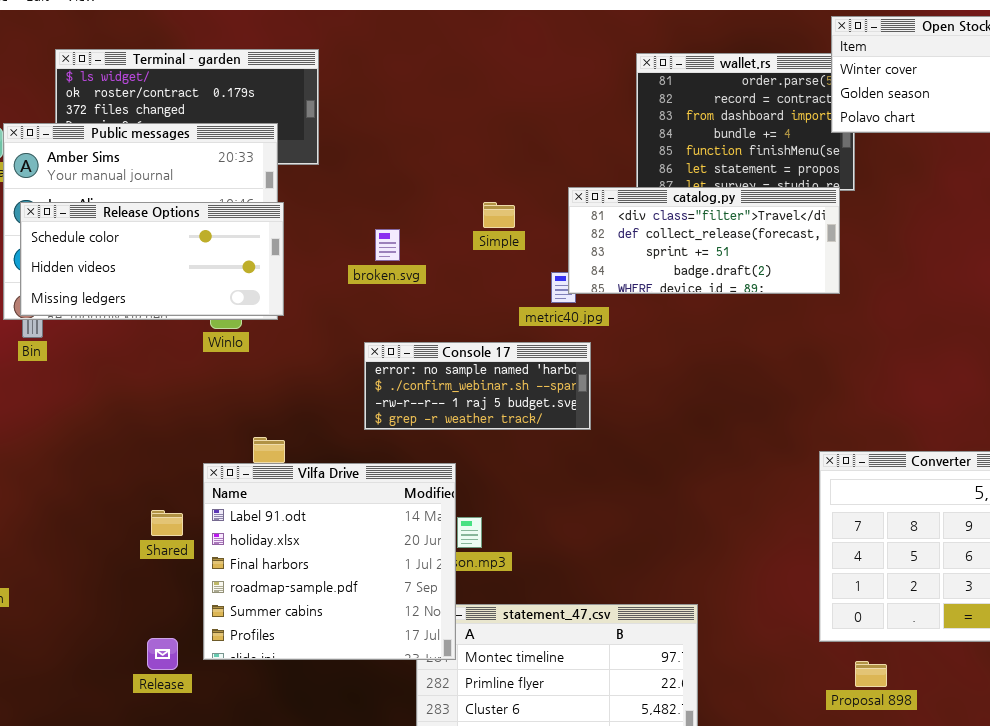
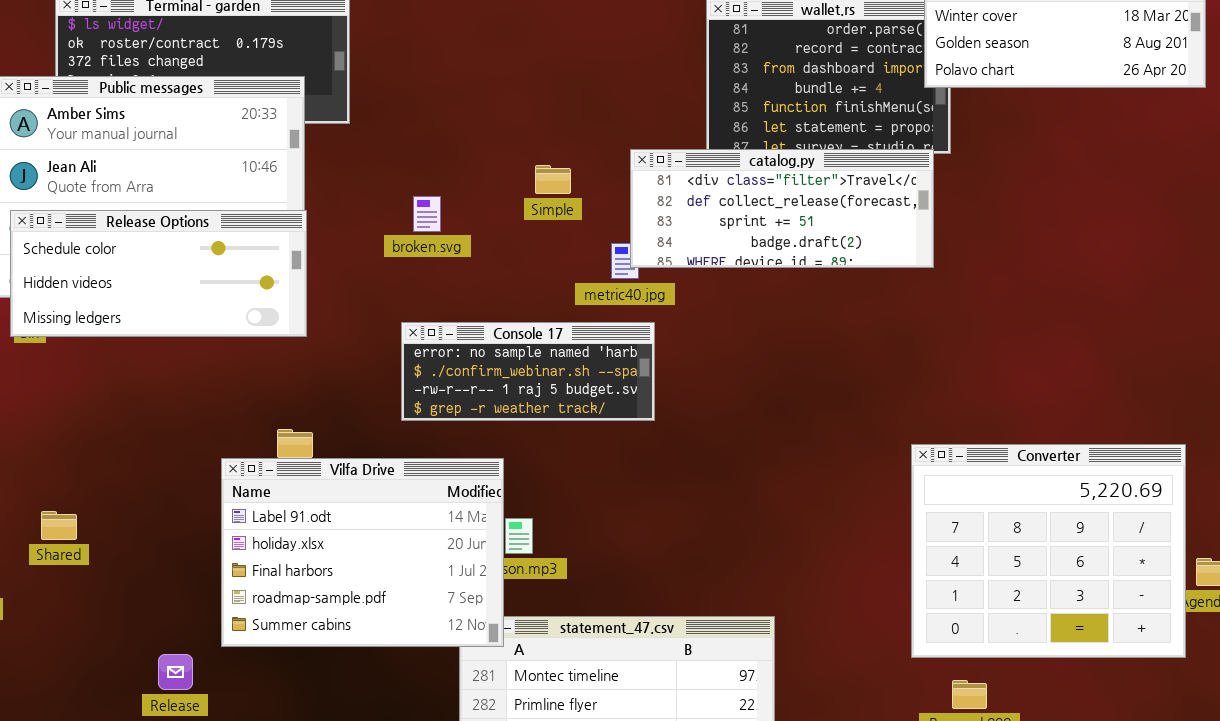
Release Options: [20,202,284,316] -> [10,210,307,337], moved
Vilfa Drive: [203,463,456,660] -> [221,458,504,647], resized
Shared: [151,510,183,536] -> [41,511,77,540], moved

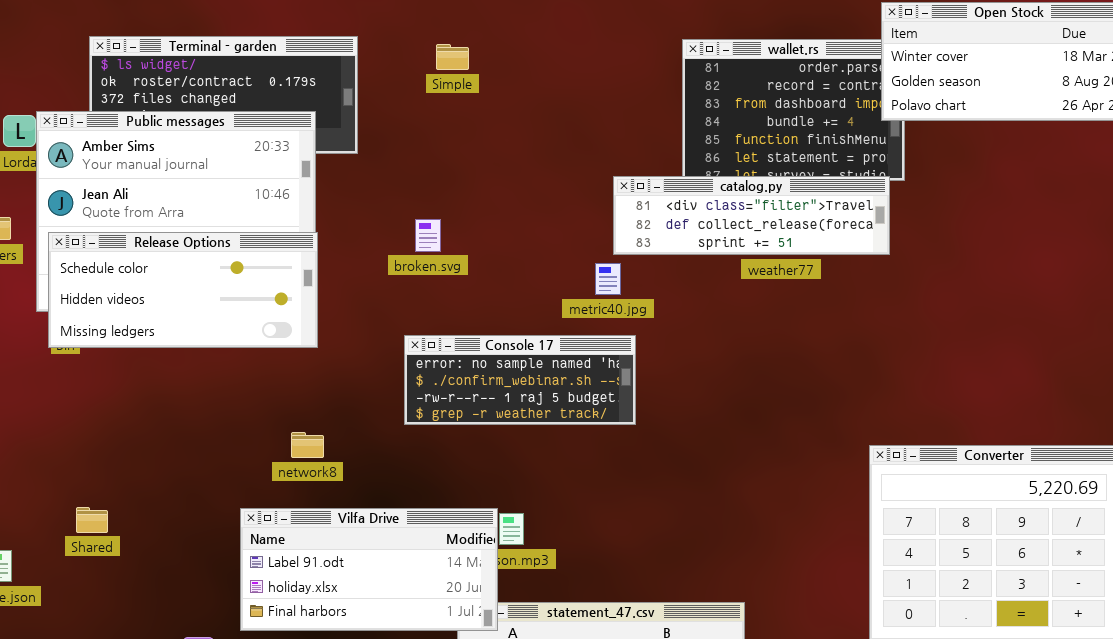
catalog.py: [630,149,934,268] -> [613,176,890,255], resized
Simple: [535,165,571,194] -> [436,44,469,70], moved
Vilfa Drive: [221,458,504,647] -> [240,508,498,631], resized

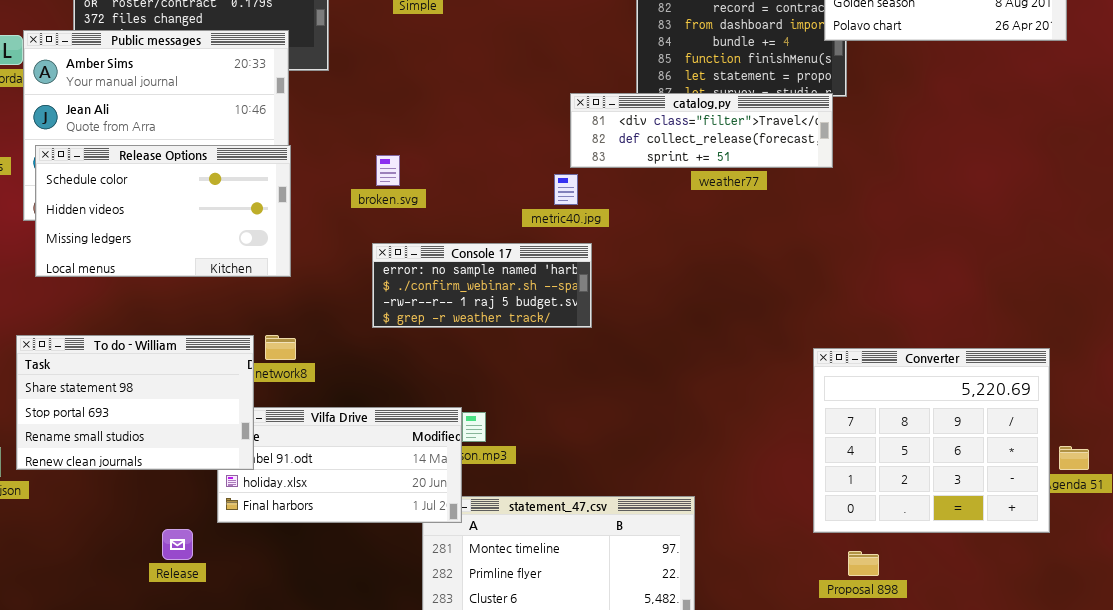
broken.svg: [415,219,441,252] -> [376,155,400,186], moved
Release Options: [48,232,318,348] -> [35,145,291,277], resized
To do - William: none -> [16,335,254,470], opened

